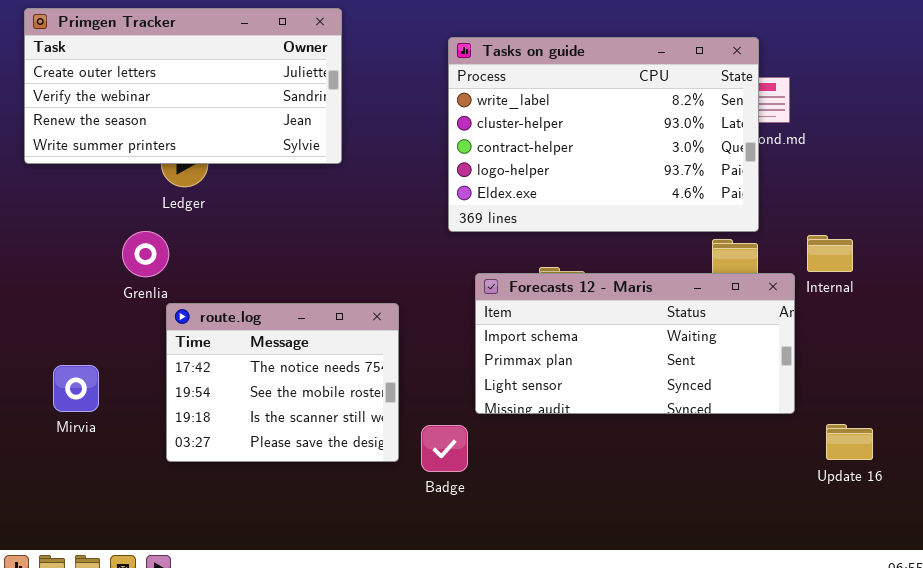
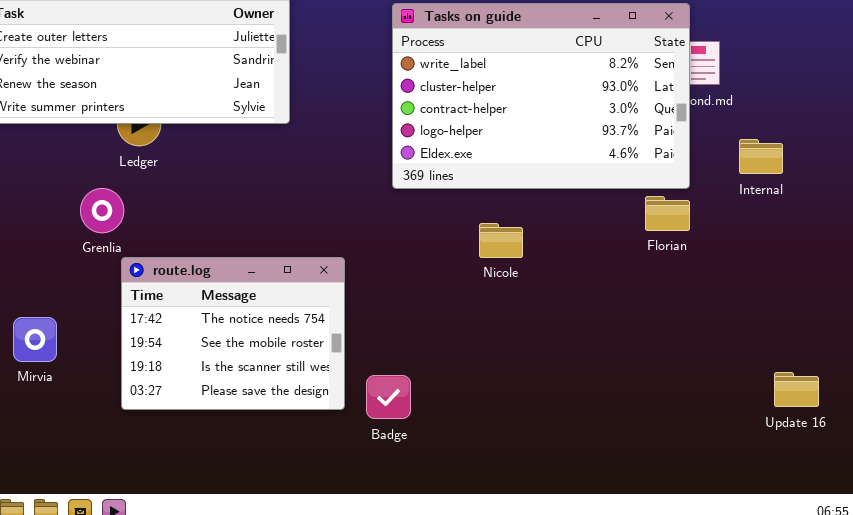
Internal: [807,235,853,272] -> [739,139,783,174], moved
Forecasts 12 - Maris: [475,273,795,414] -> none, closed
Update 16: [826,424,873,460] -> [774,372,819,407], moved

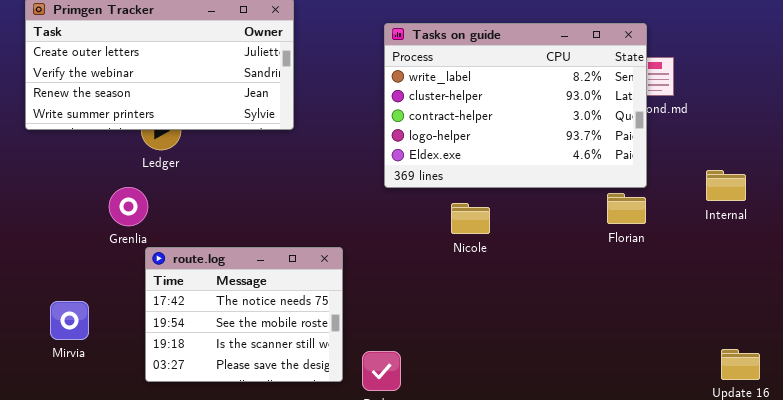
Internal: [739,139,783,174] -> [706,170,746,201], moved
Nicole: [479,223,523,258] -> [451,203,490,234], moved

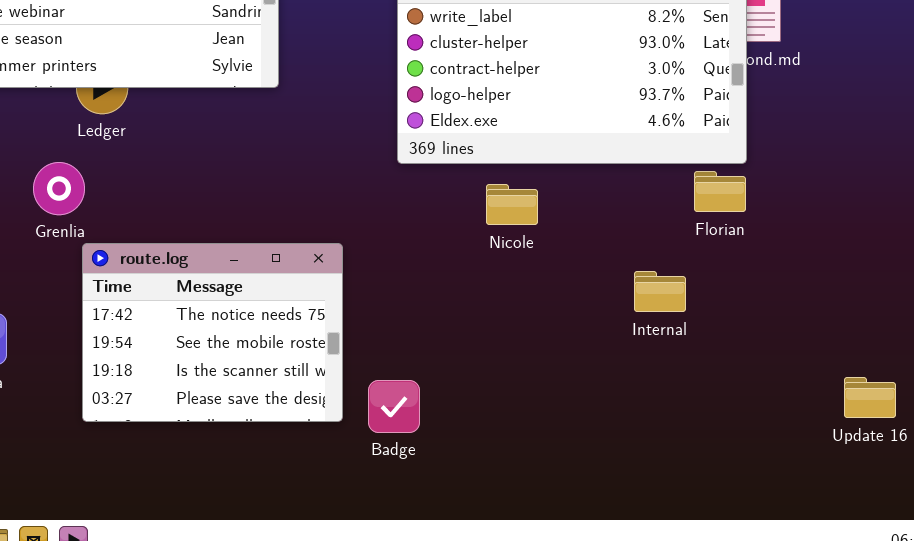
Internal: [706,170,746,201] -> [634,271,686,312], moved

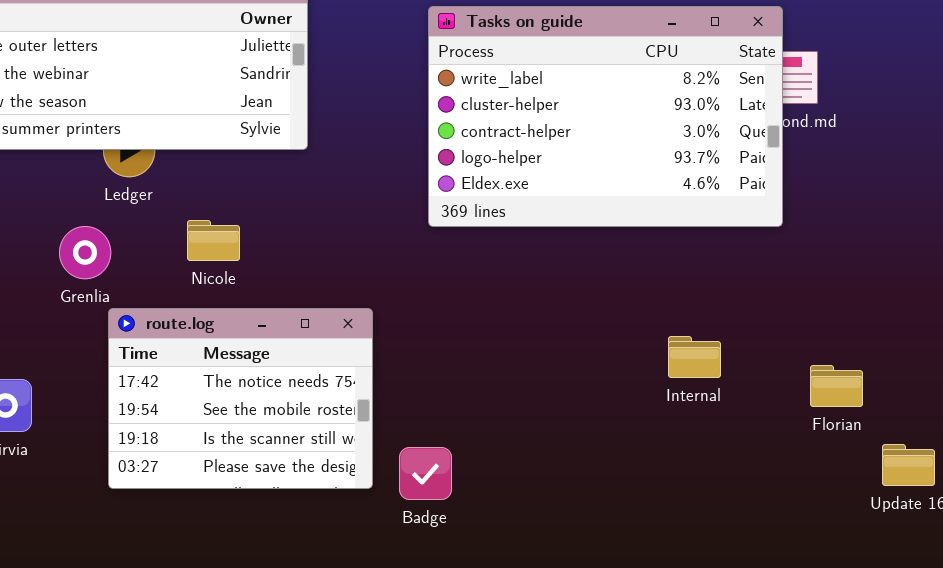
Florian: [694,171,746,212] -> [810,365,863,407], moved
Nicole: [486,184,538,225] -> [187,220,240,261], moved

